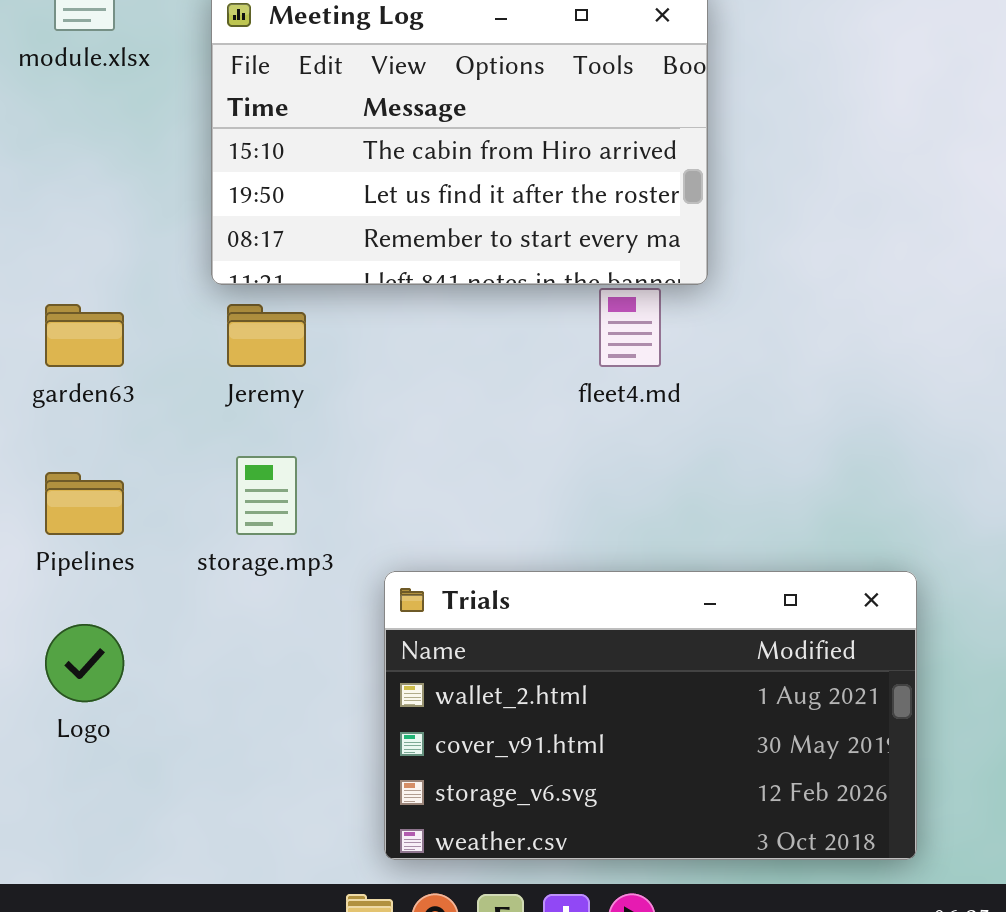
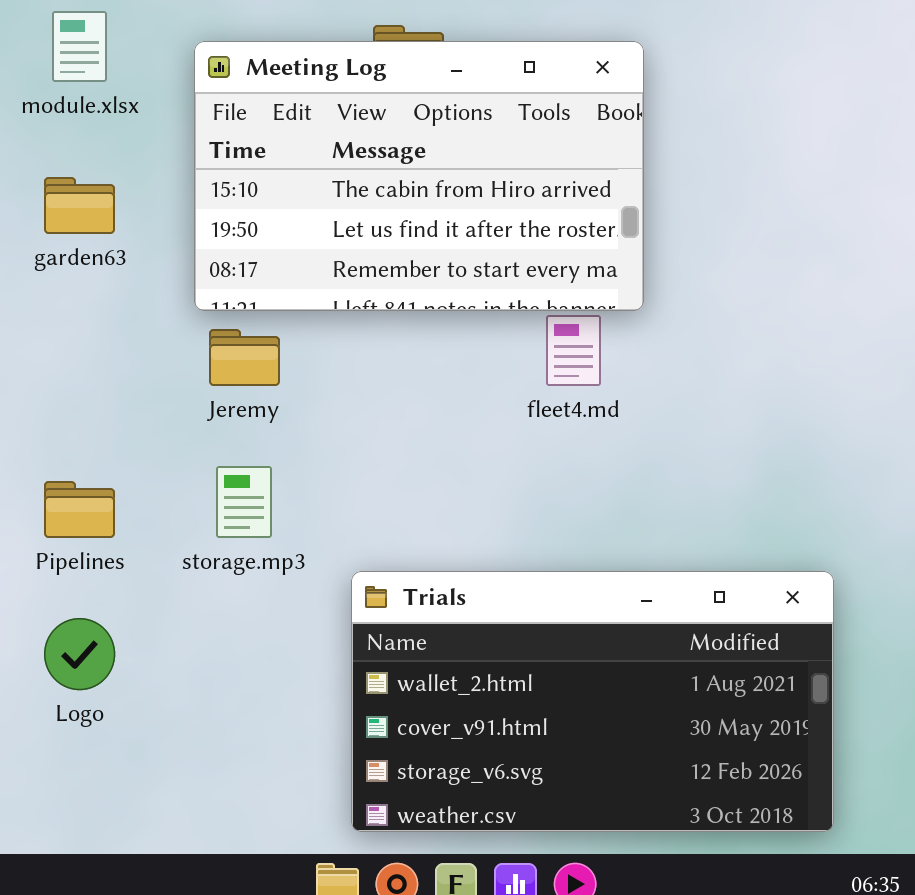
garden63: [45,304,124,367] -> [44,177,115,234], moved

